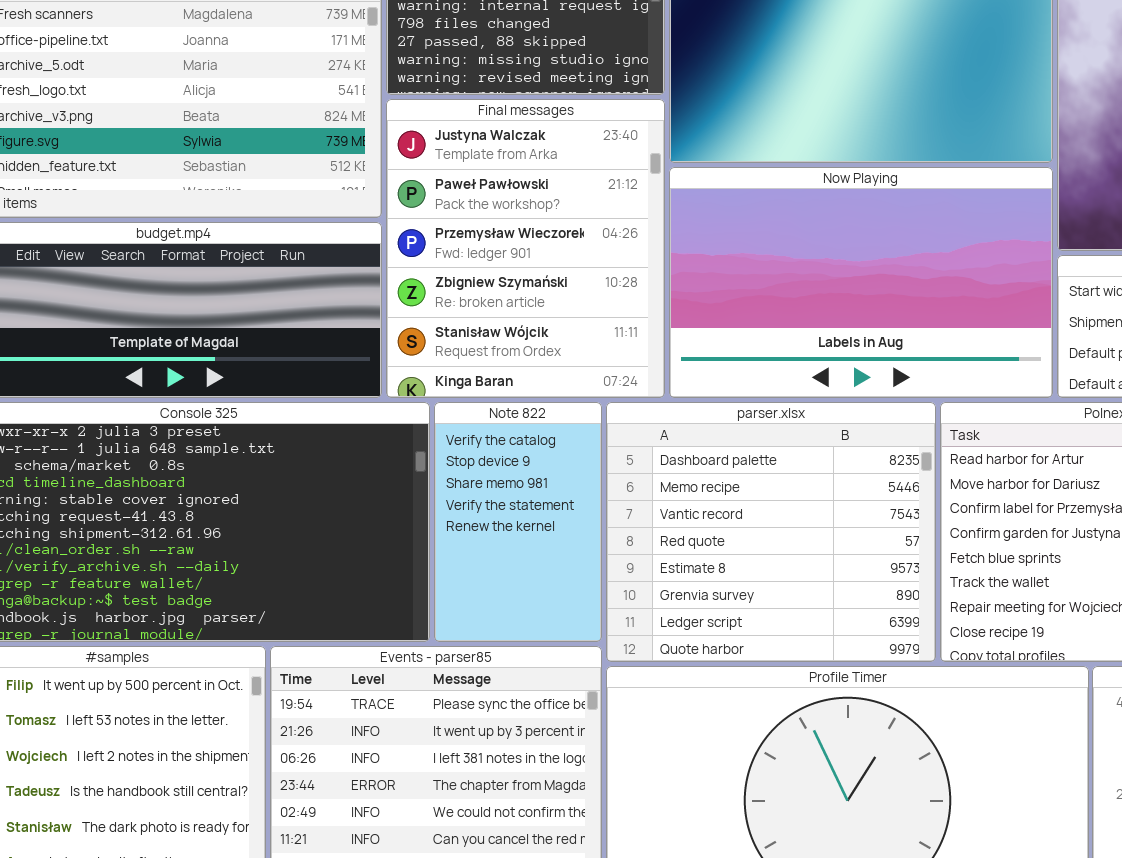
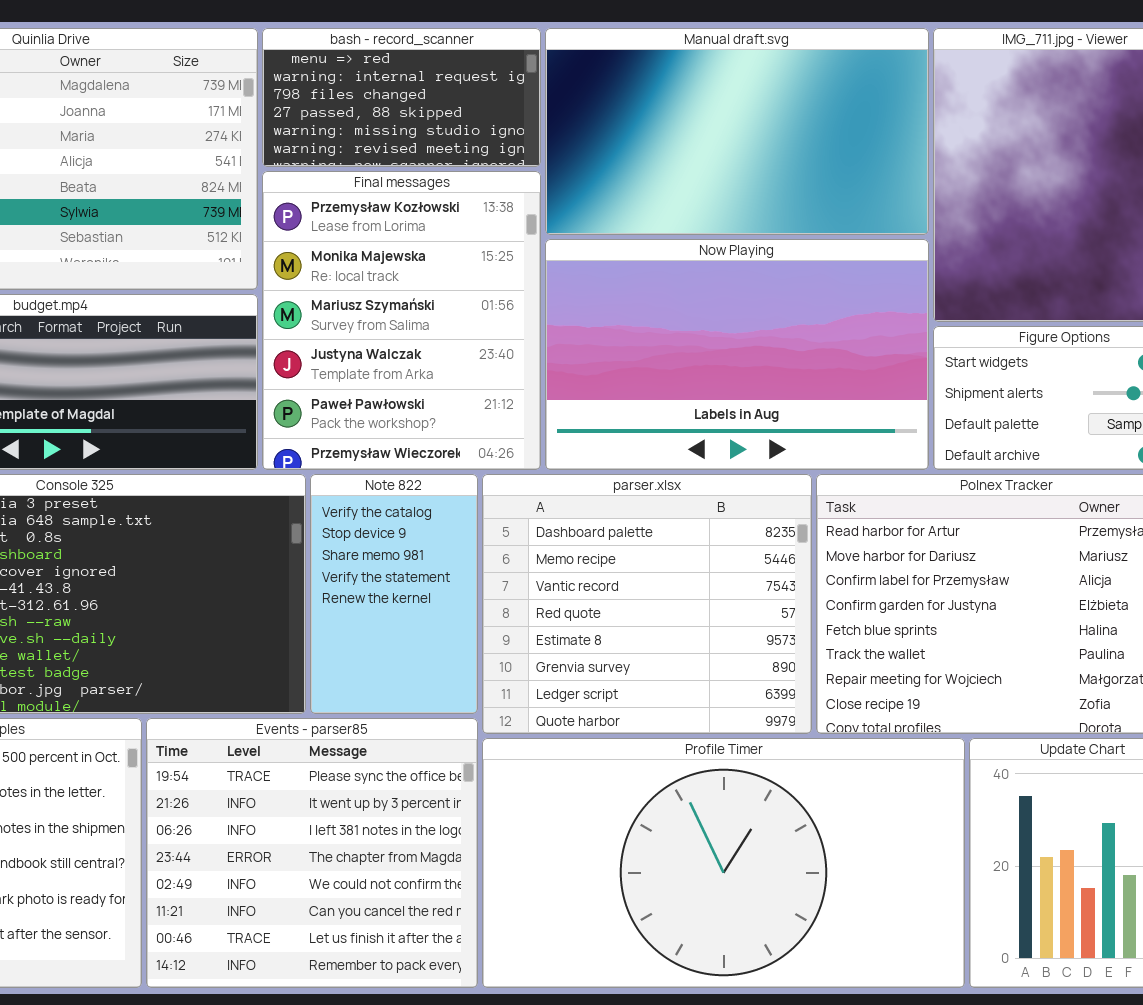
Final messages: [386,99,665,398] -> [262,171,541,470], scrolled up 3 rows

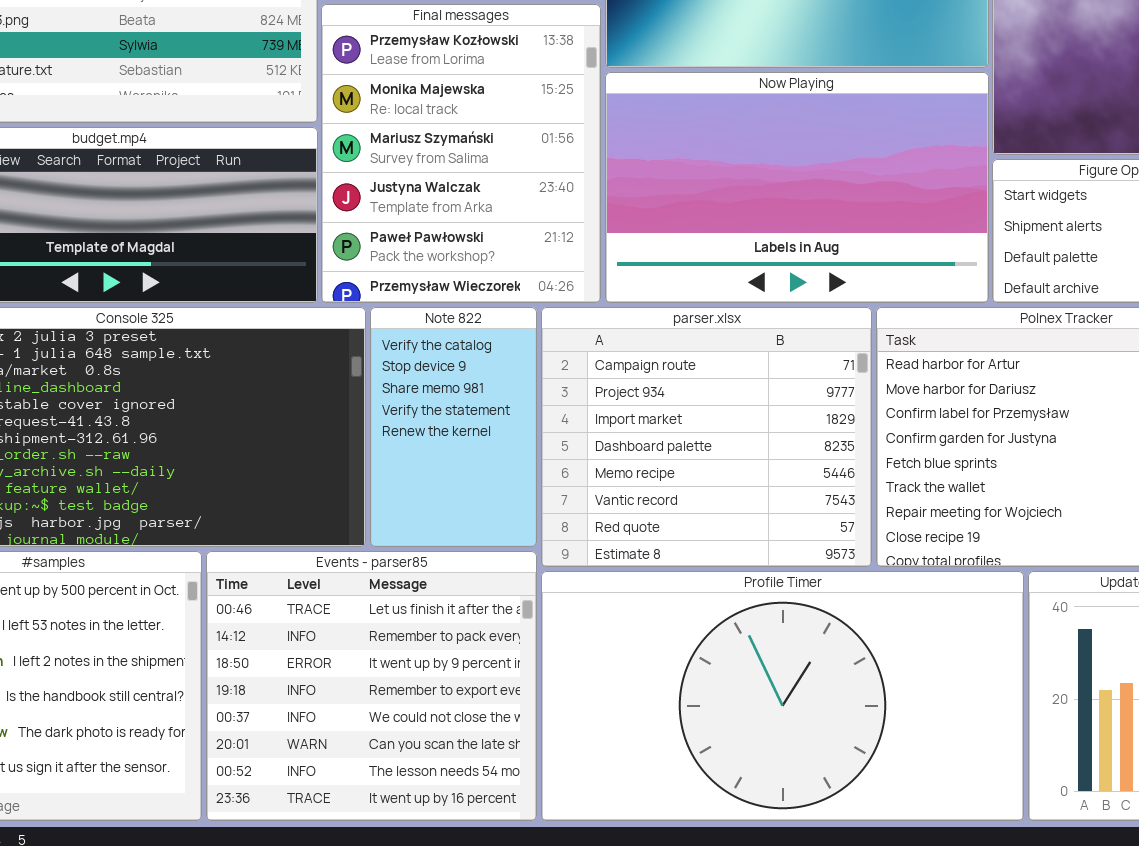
parser.xlsx: [482,474,812,734] -> [541,307,872,567], scrolled up 3 rows
Events - parser85: [146,718,478,988] -> [206,551,537,821], scrolled down 6 rows

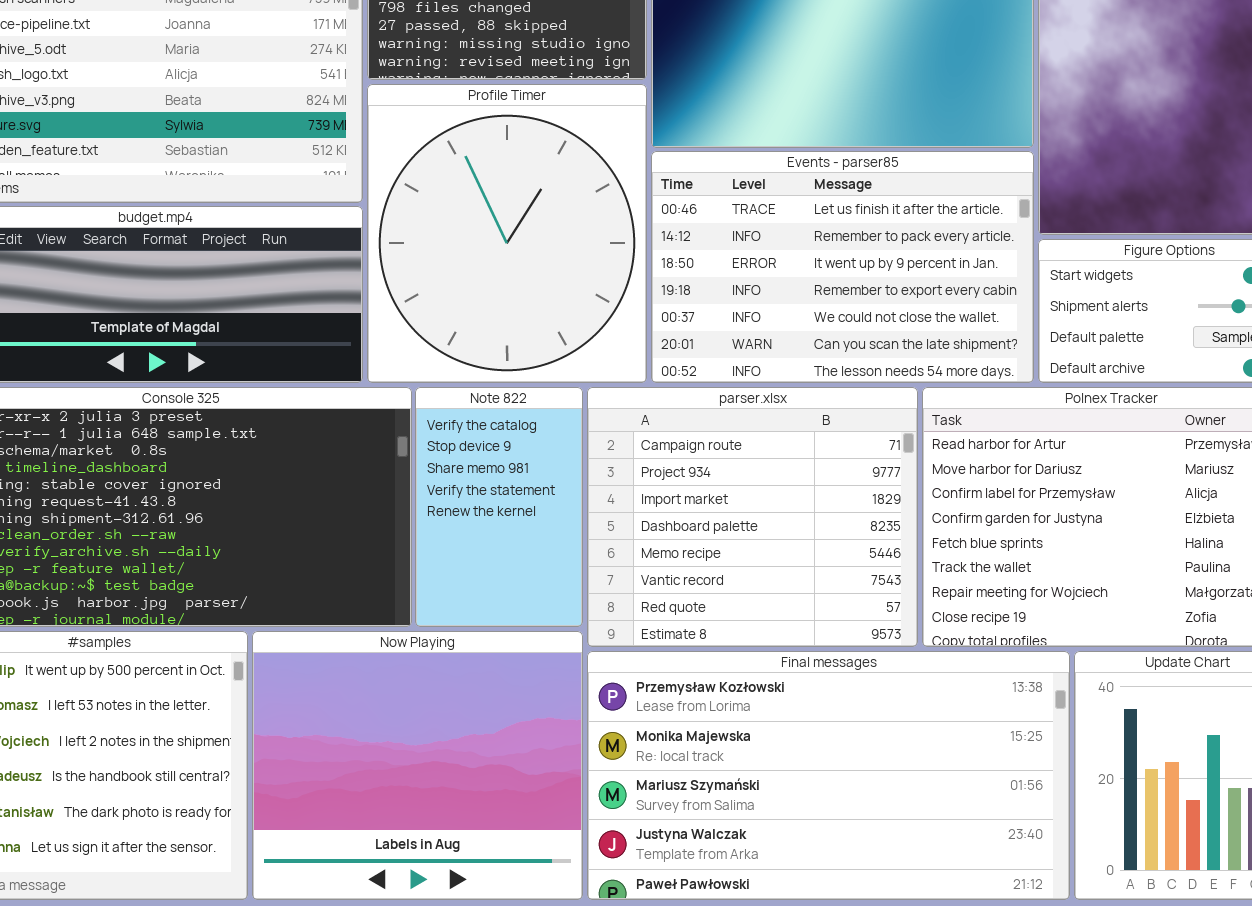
Final messages: [321,4,601,303] -> [587,651,1070,900], moved, resized
Now Playing: [605,72,989,303] -> [252,631,583,900], moved, resized
Events - parser85: [206,551,537,821] -> [651,151,1034,383], moved, resized
Profile Timer: [541,571,1024,821] -> [367,84,647,383], moved, resized

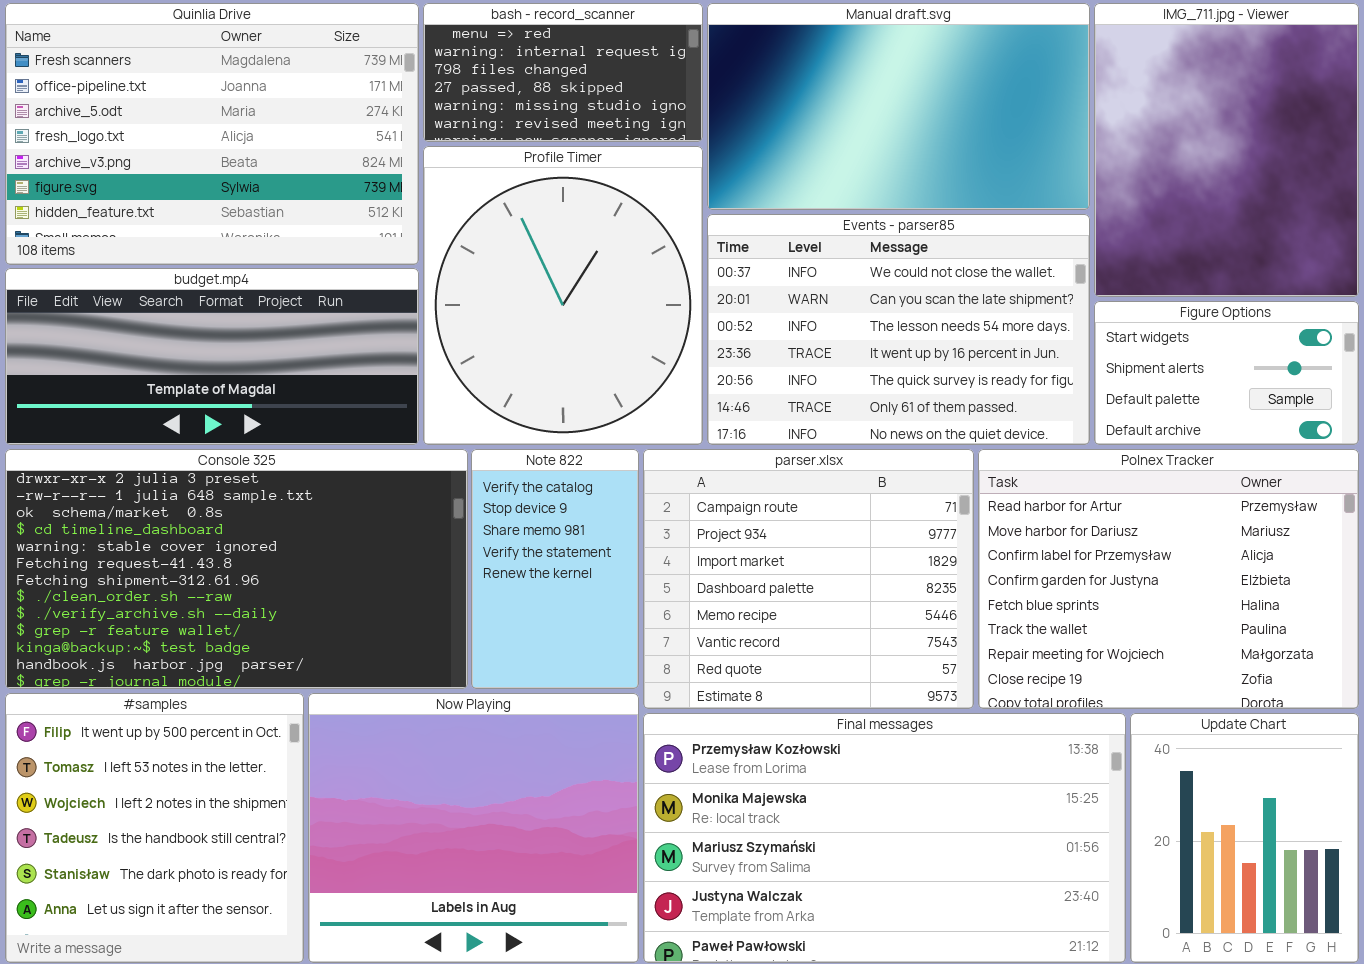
Events - parser85: [651,151,1034,383] -> [707,214,1090,445], scrolled down 4 rows

